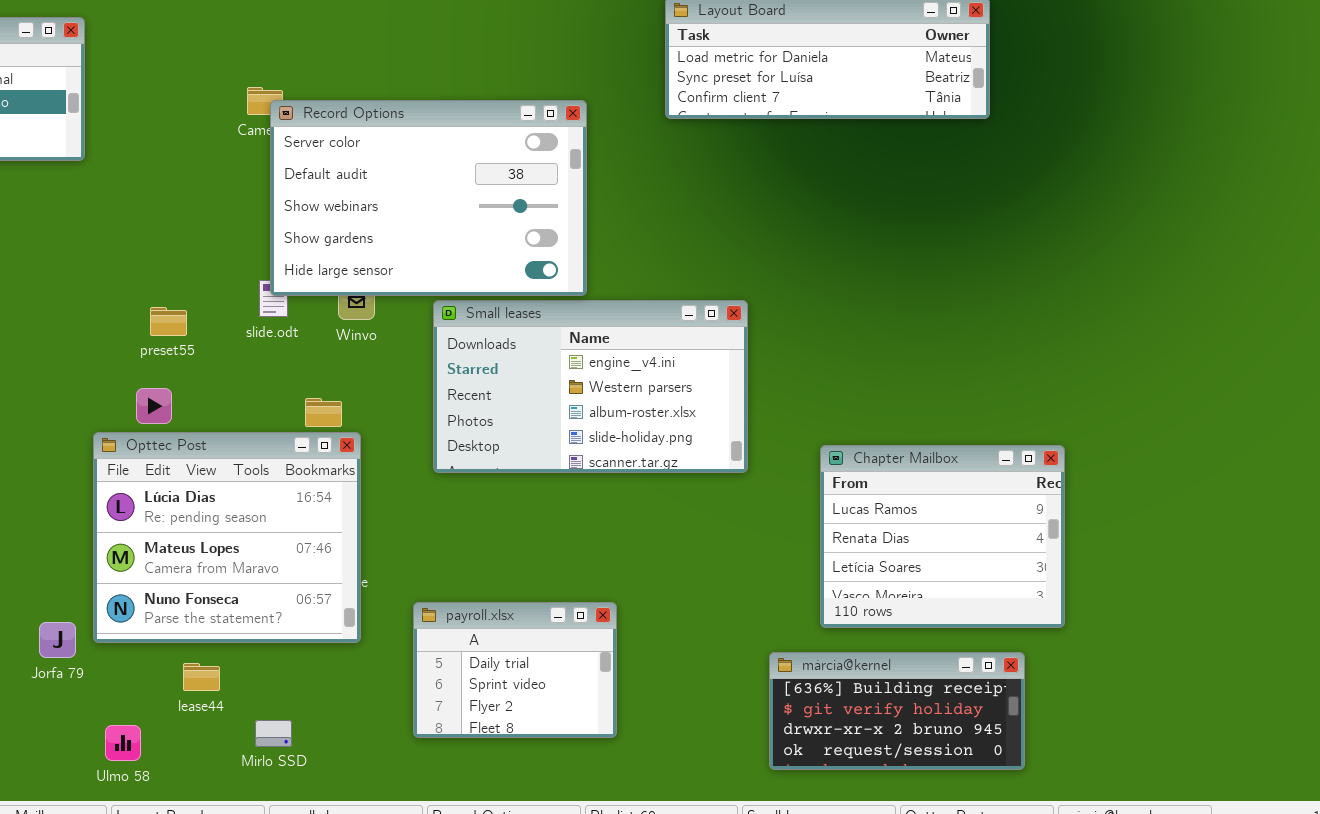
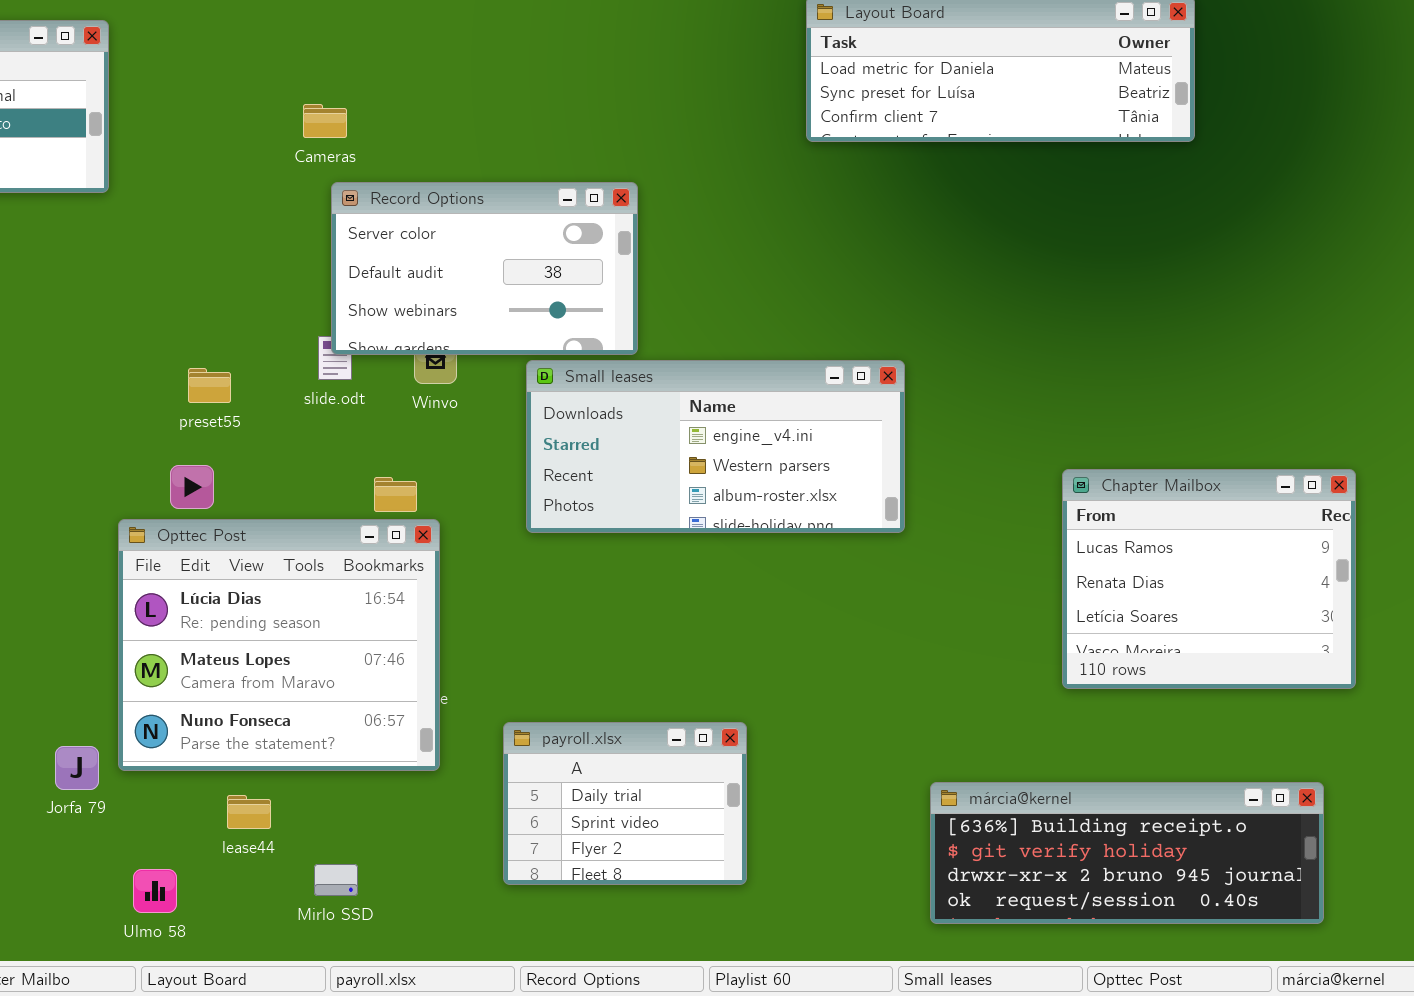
Record Options: [270,100,587,296] -> [331,182,638,355], resized
Small leases: [433,300,748,473] -> [526,360,905,533], resized
Chapter Mailbox: [820,445,1065,628] -> [1062,469,1356,689], moved
márcia@kernel: [769,652,1025,770] -> [930,782,1324,924], resized

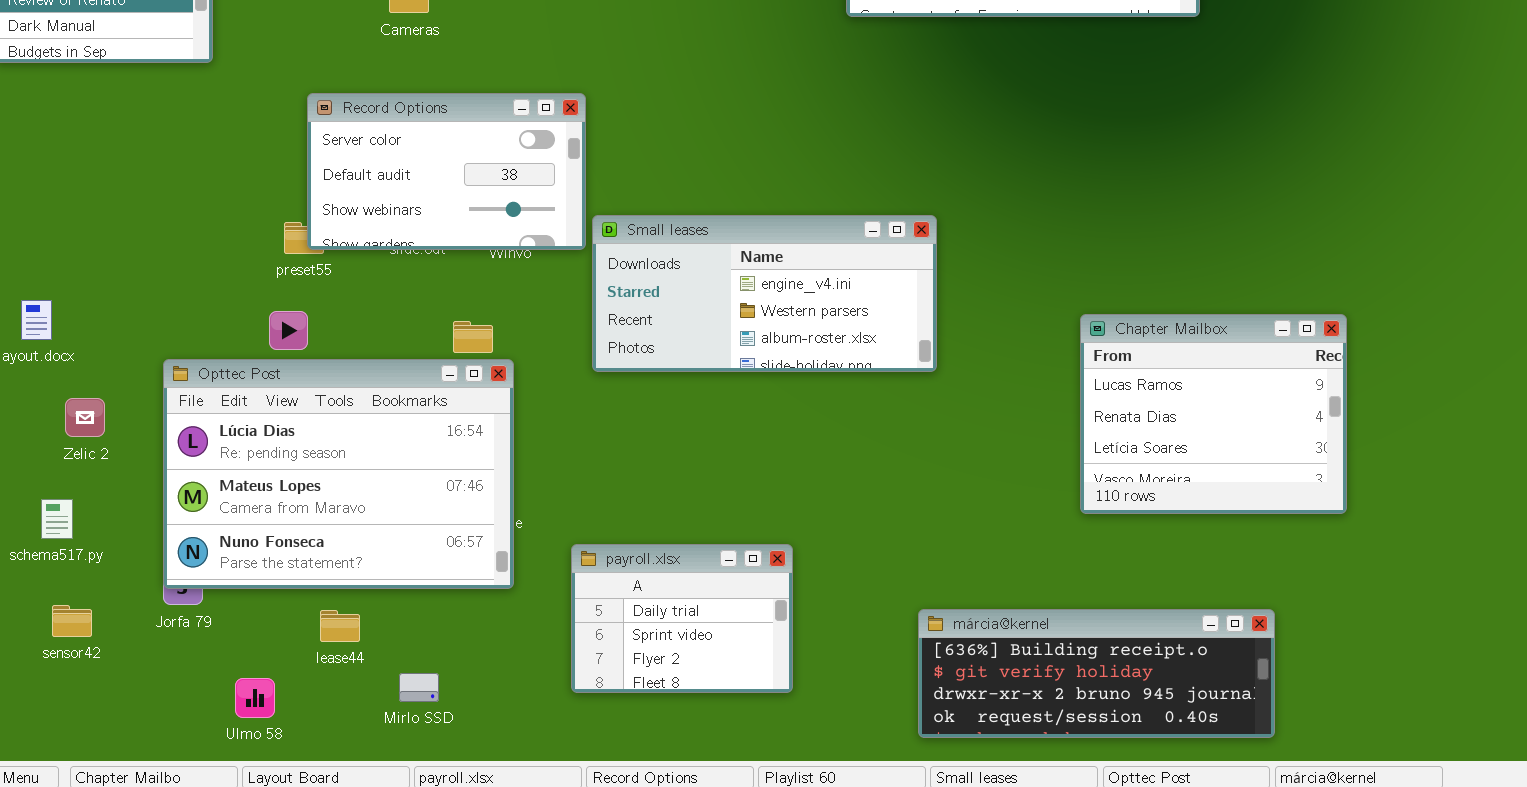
Record Options: [331,182,638,355] -> [307,93,586,250], moved
Opttec Post: [118,519,440,771] -> [163,359,514,589], resized
márcia@kernel: [930,782,1324,924] -> [918,609,1275,738], moved

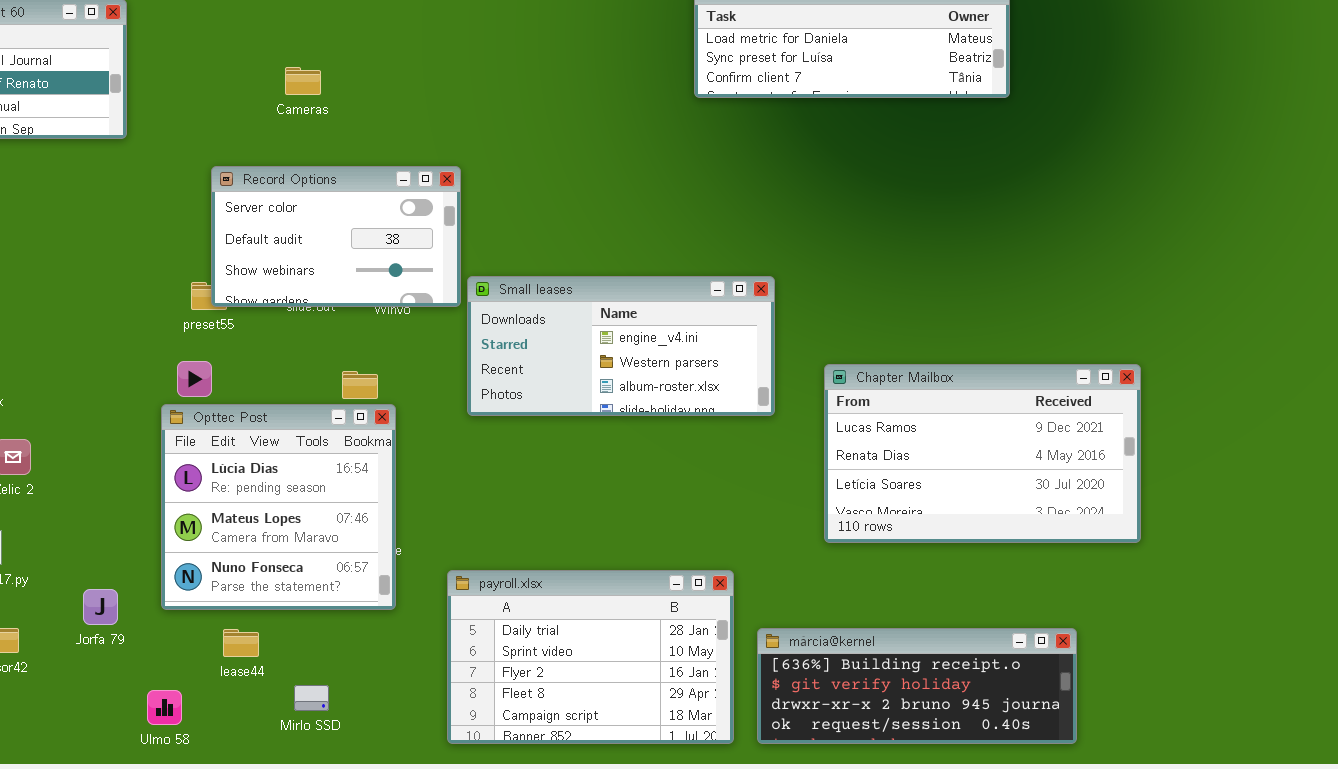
Chapter Mailbox: [1080,314,1347,514] -> [824,364,1141,543], resized
Opttec Post: [163,359,514,589] -> [161,404,396,610], resized
payroll.xlsx: [571,544,793,693] -> [447,570,734,744], resized

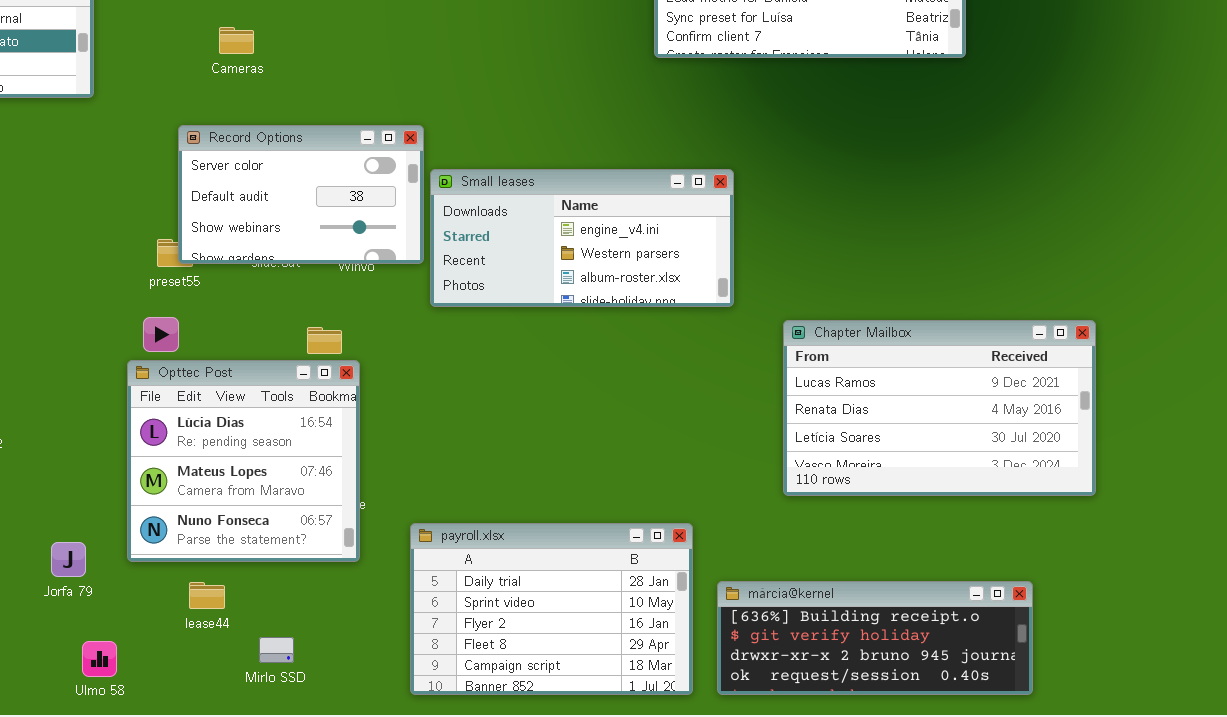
Cameras: [285,67,321,95] -> [219,27,254,54], moved
Small leases: [467,276,775,416] -> [430,169,734,307], moved
Ulmo 58: [147,690,182,725] -> [82,641,117,677], moved

